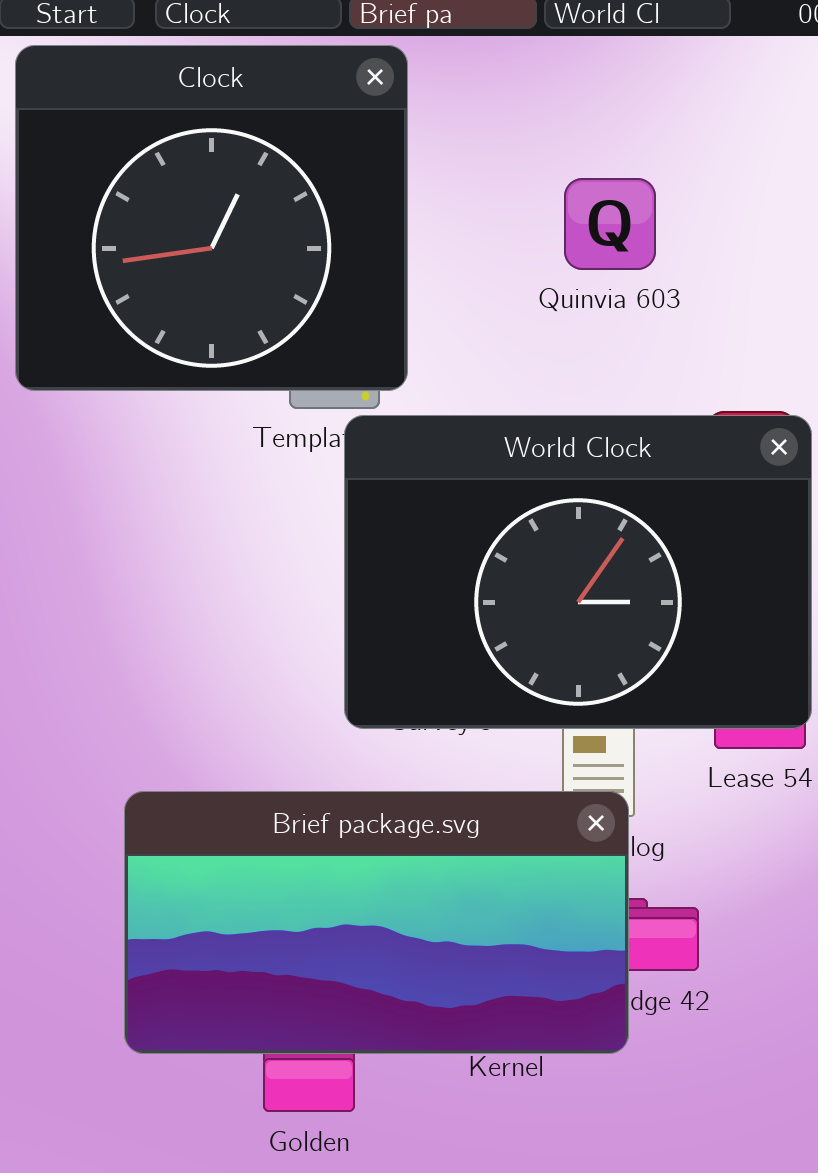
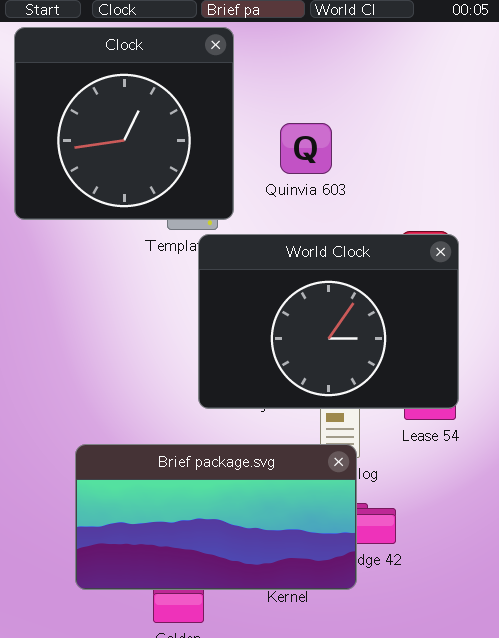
Quinvia 603: [564,178,656,270] -> [280,123,332,174], moved

